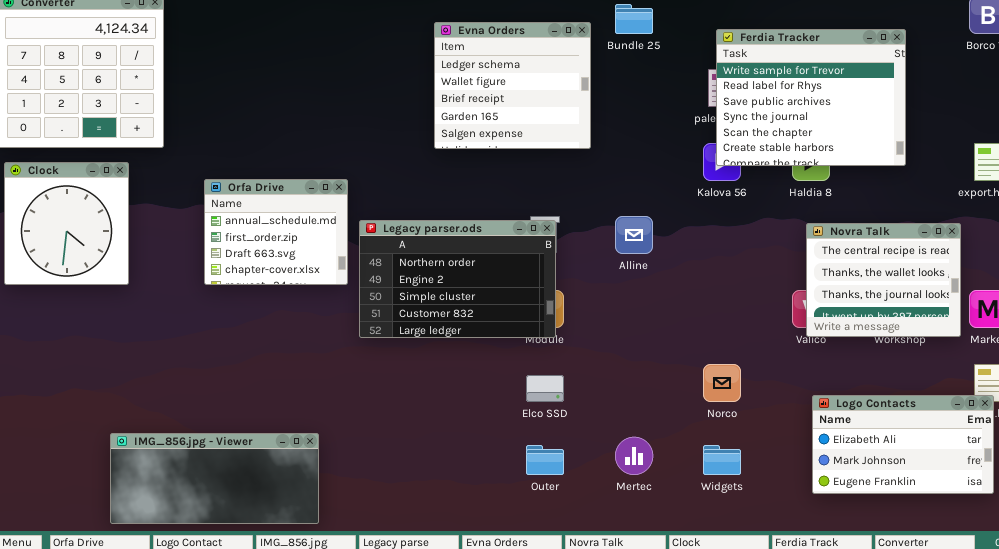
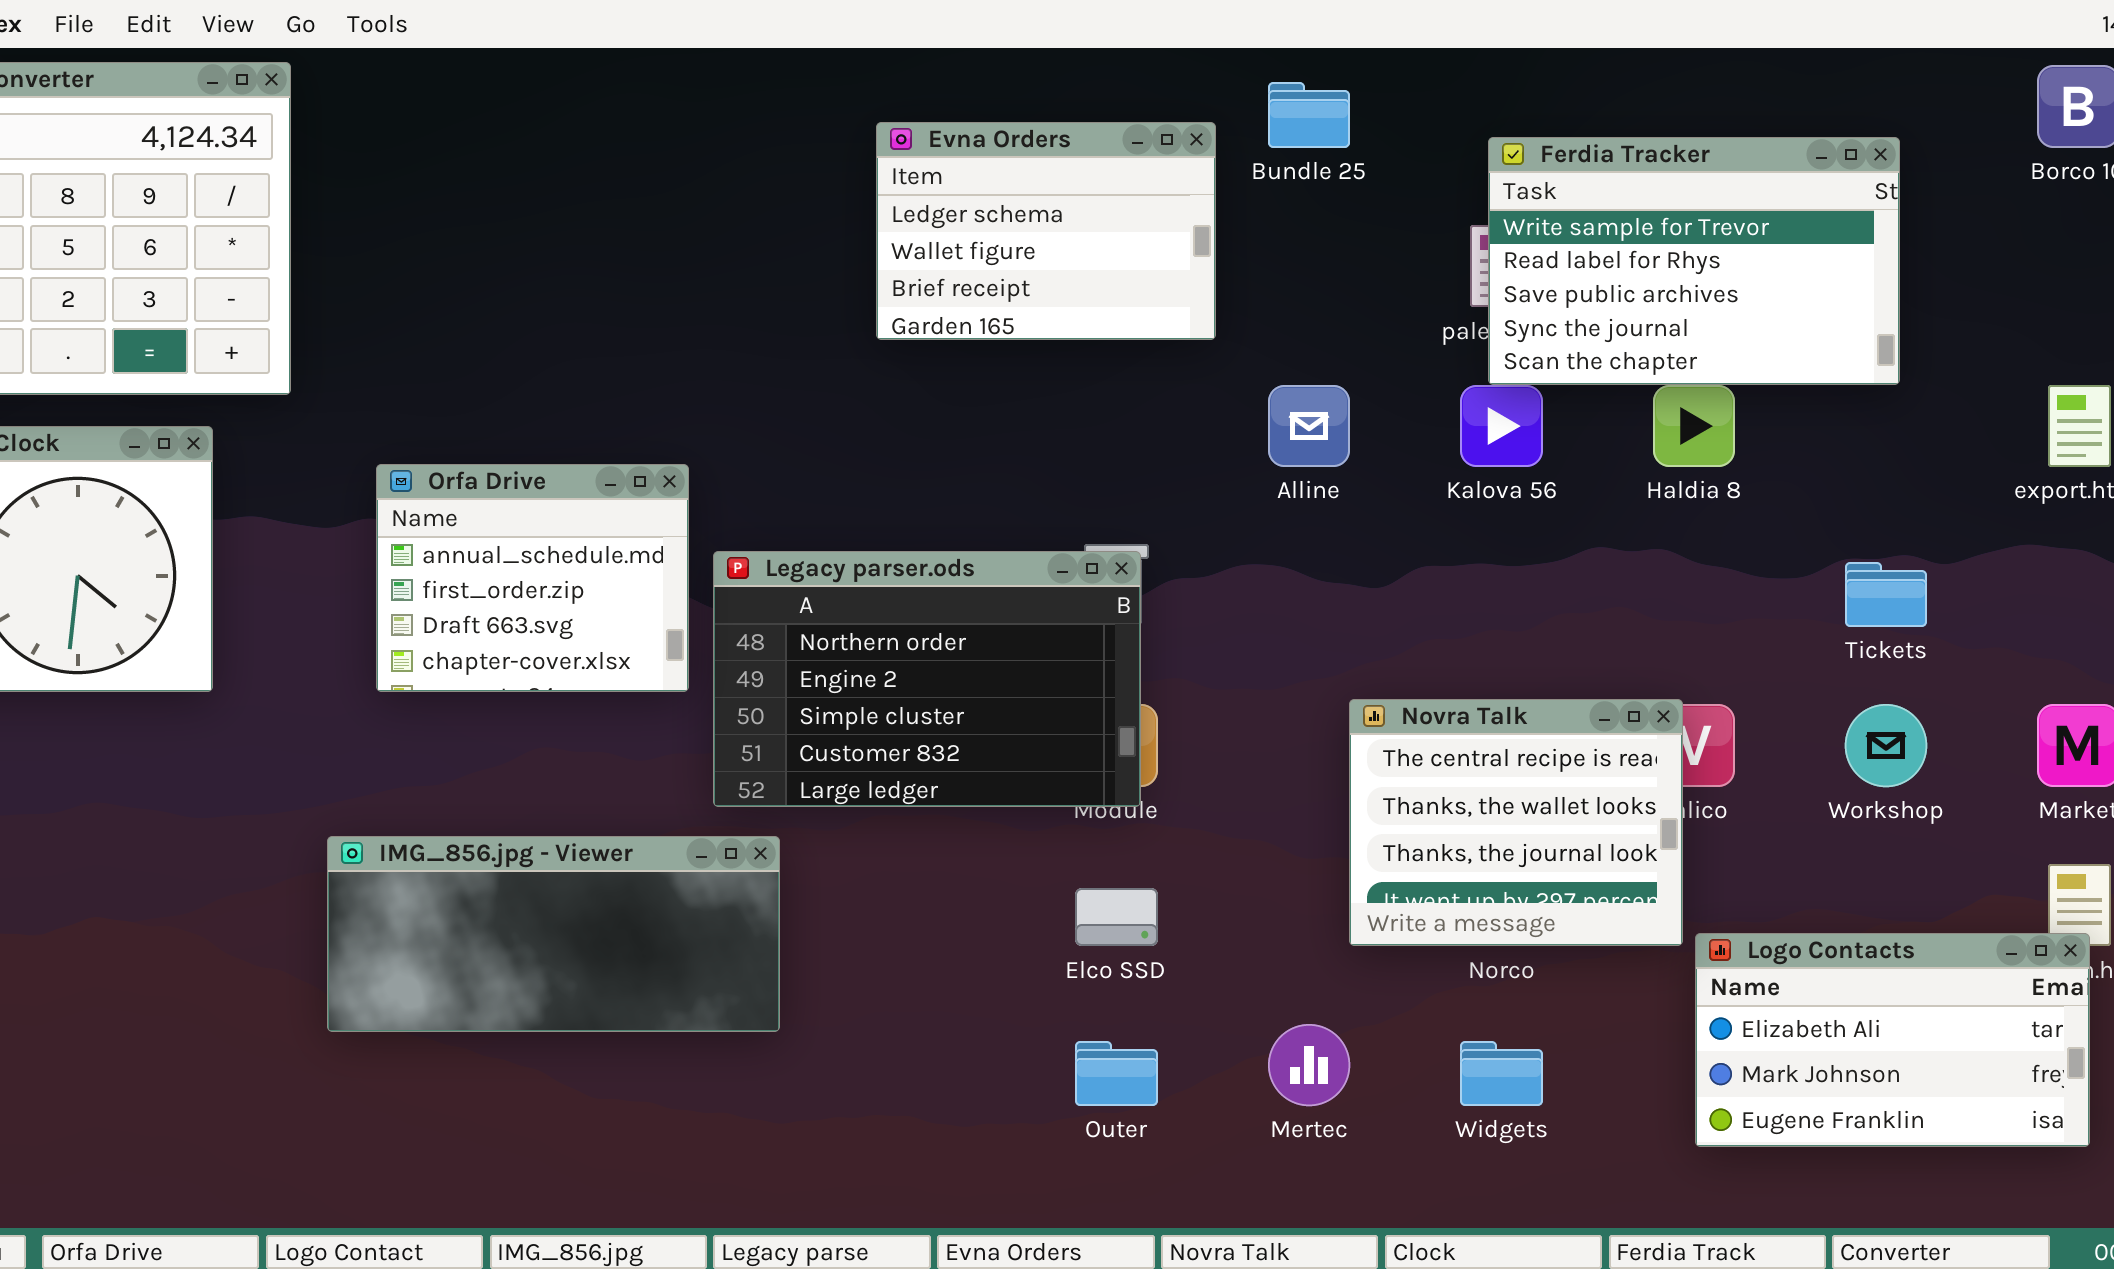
Evna Orders: [434,22,591,149] -> [876,122,1216,340], resized
Ferdia Tracker: [716,29,906,166] -> [1488,137,1900,385], resized
Alline: [615,216,653,254] -> [1268,385,1350,467], moved
Novra Talk: [806,223,961,337] -> [1349,699,1683,946], moved
IMG_856.jpg - Viewer: [110,433,319,524] -> [327,836,780,1032], moved

